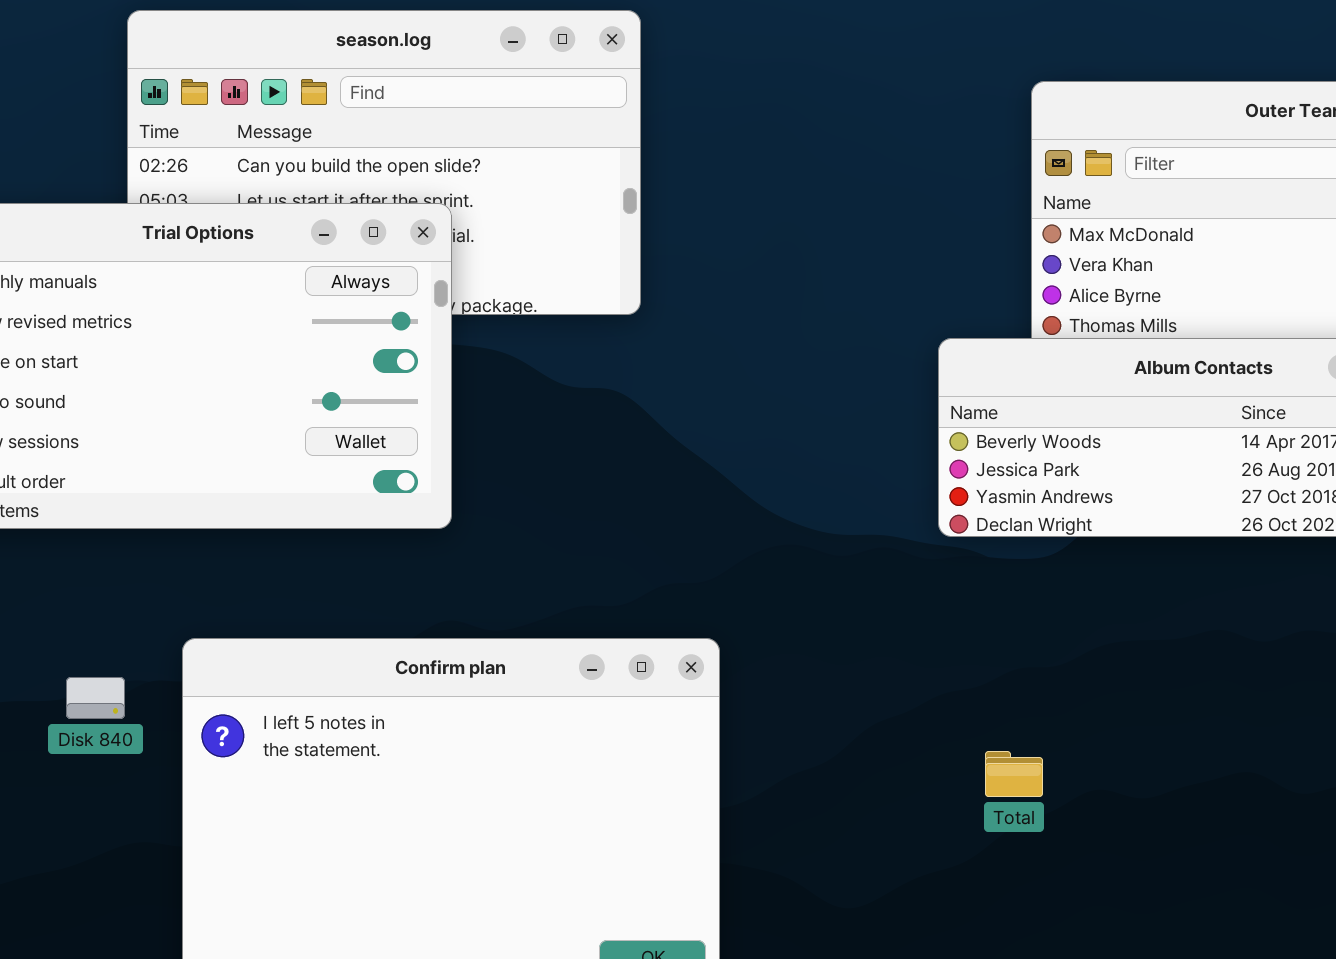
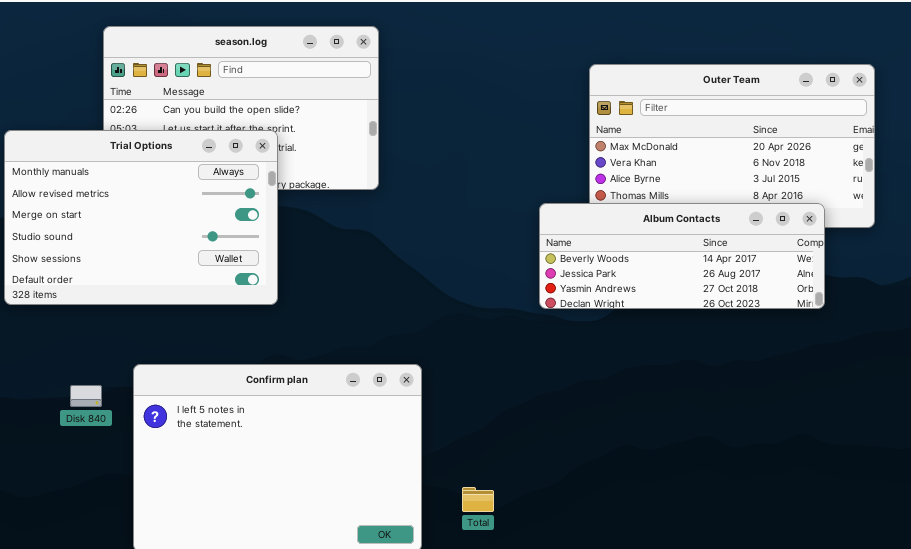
Total: [985,751,1043,797] -> [462,487,494,512], moved

